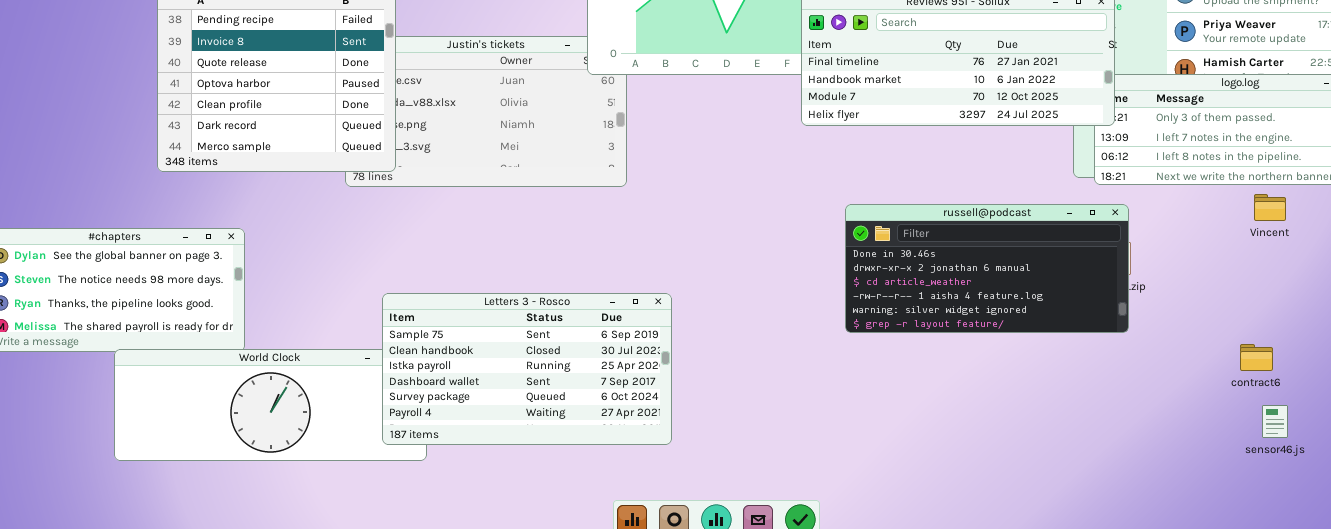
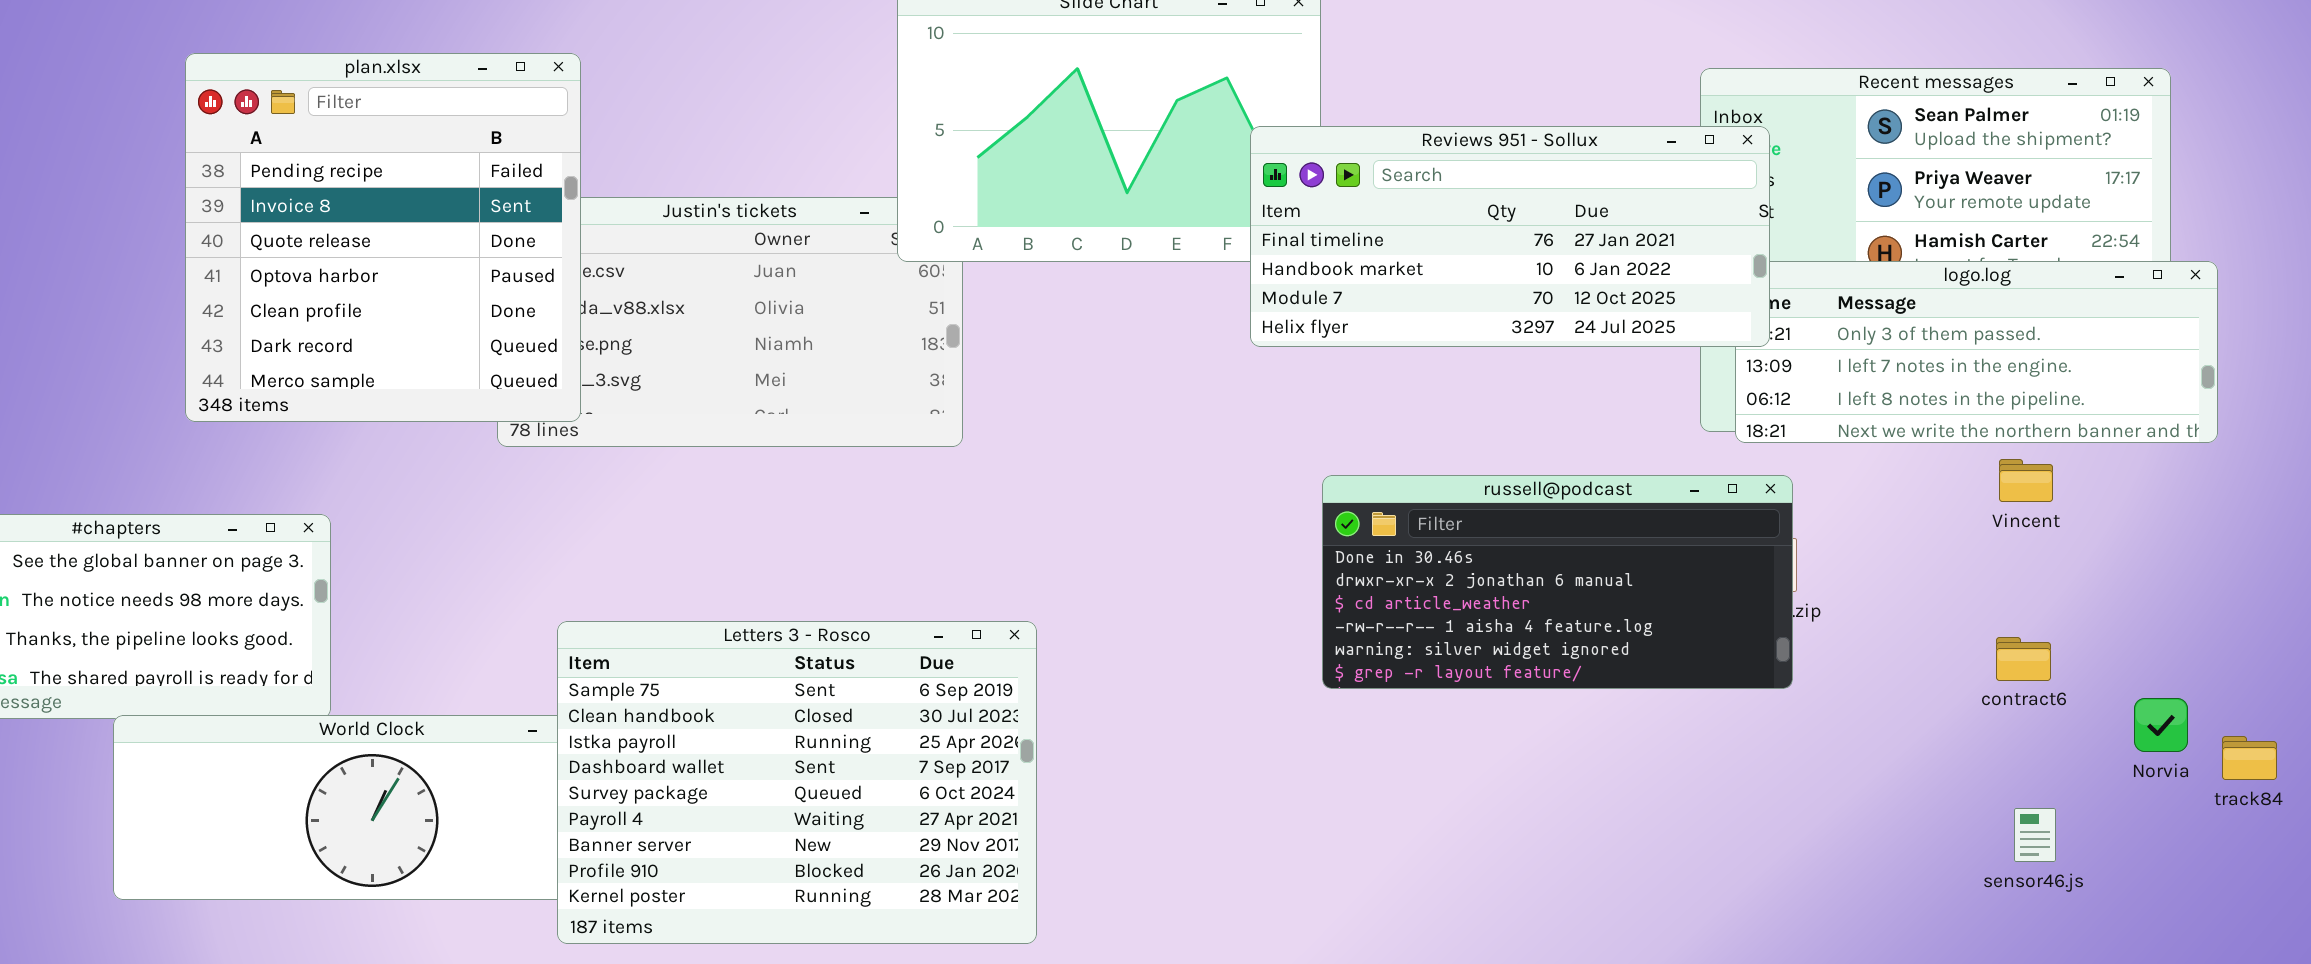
Letters 3 - Rosco: [382,293,672,445] -> [557,621,1037,944], resized
contract6: [1240,344,1273,371] -> [1996,637,2051,681], moved

